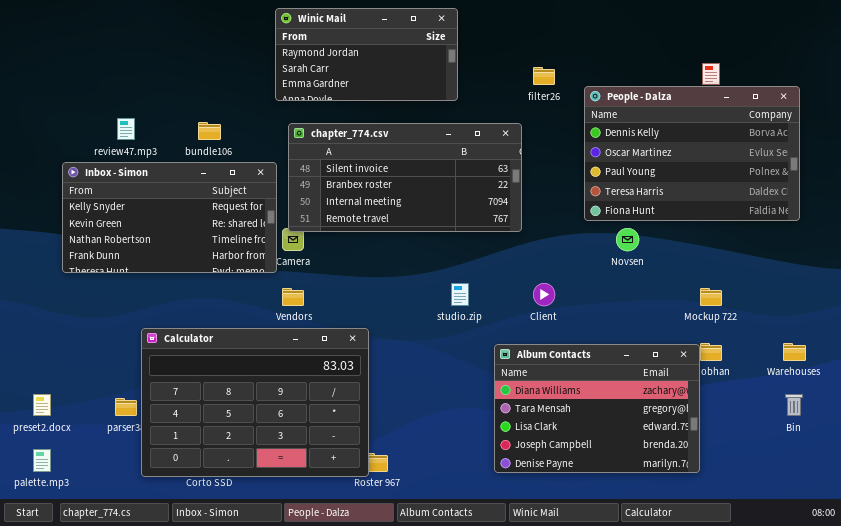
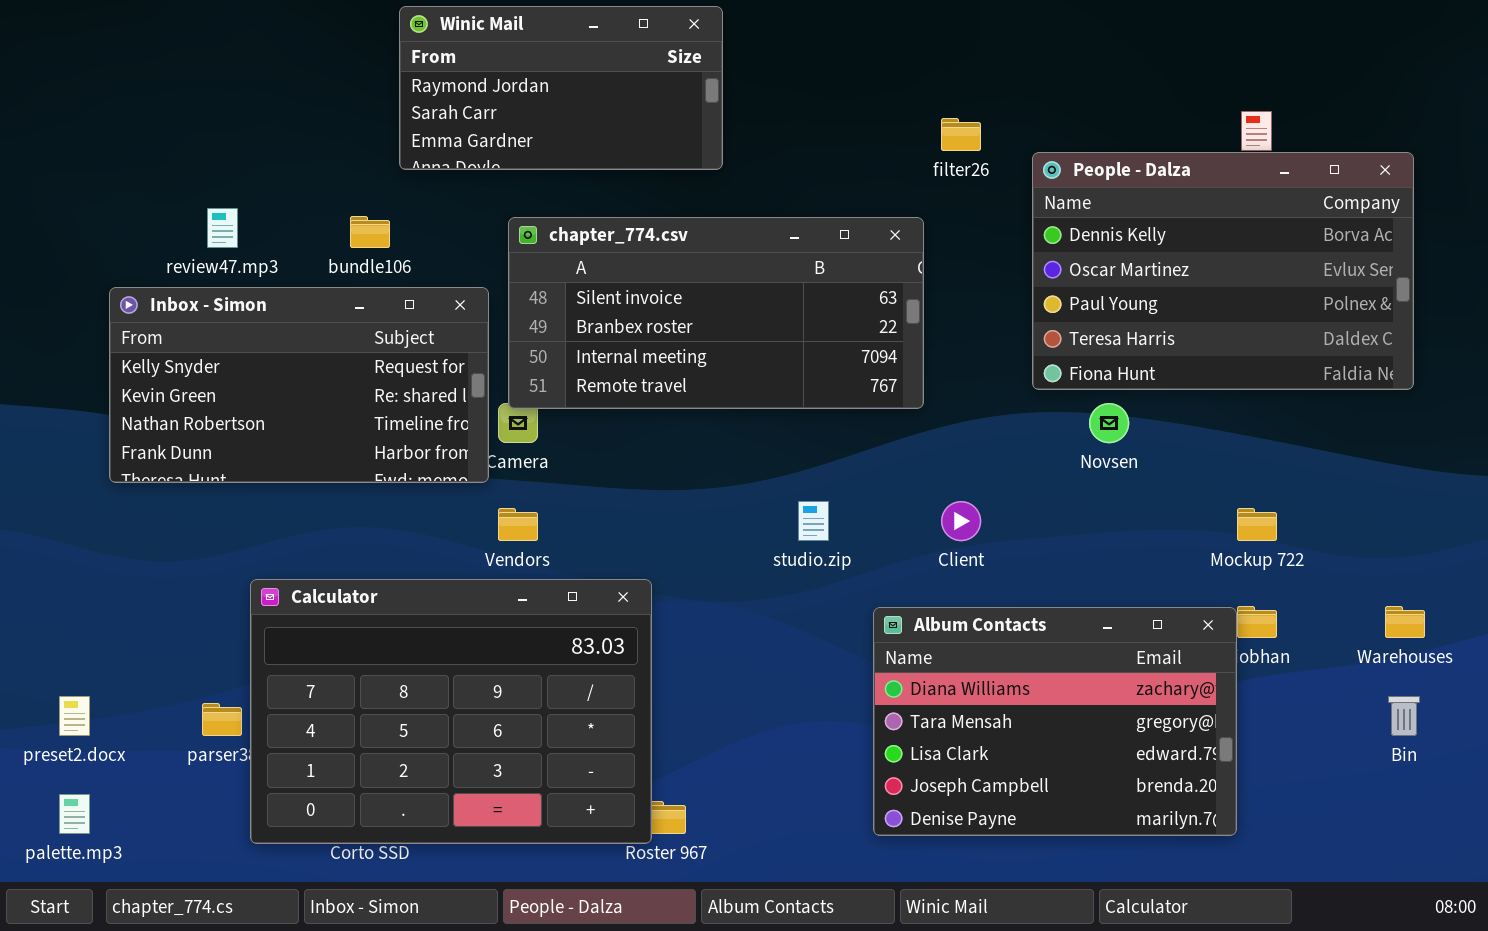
Winic Mail: [275,8,458,101] -> [399,6,723,170], moved

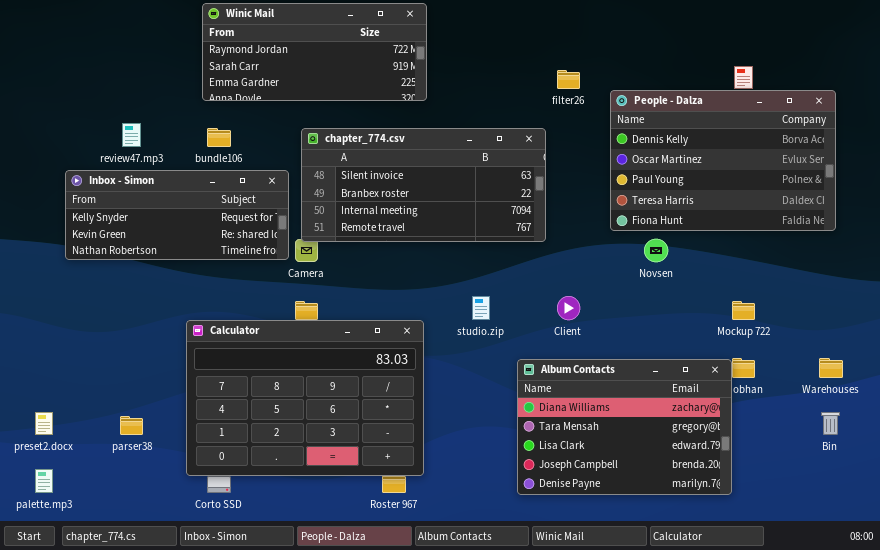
Winic Mail: [399,6,723,170] -> [202,3,427,101], resized
Inbox - Simon: [109,287,489,483] -> [65,170,289,260], resized
Calculator: [250,579,652,844] -> [186,320,424,476], moved

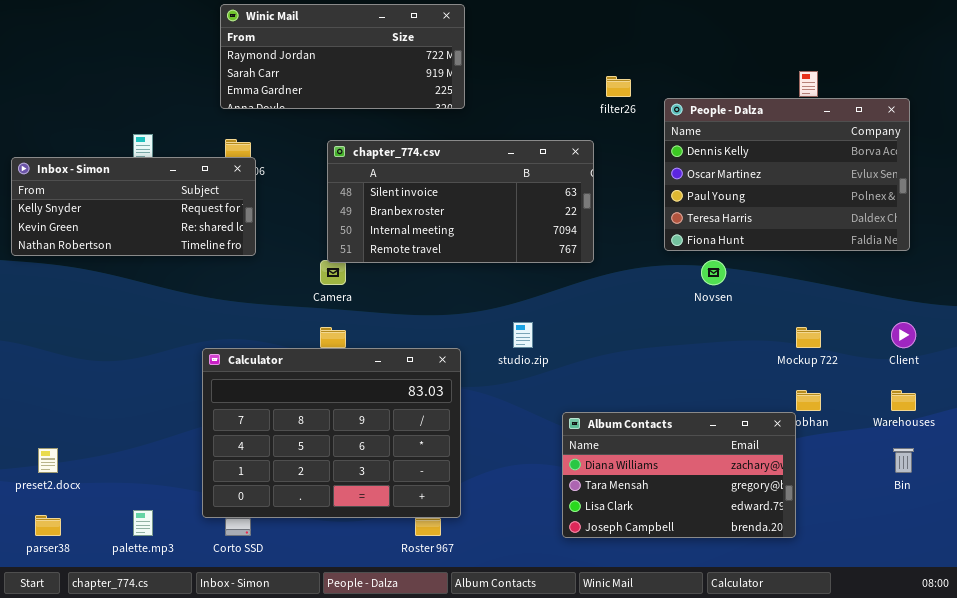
Inbox - Simon: [65,170,289,260] -> [11,157,256,256], moved
Client: [557,296,580,320] -> [891,322,916,348], moved
Album Contacts: [517,359,732,495] -> [562,412,796,538], resized
parser38: [120,416,143,435] -> [35,515,61,536], moved
palette.mp3: [35,469,53,493] -> [133,510,153,536], moved

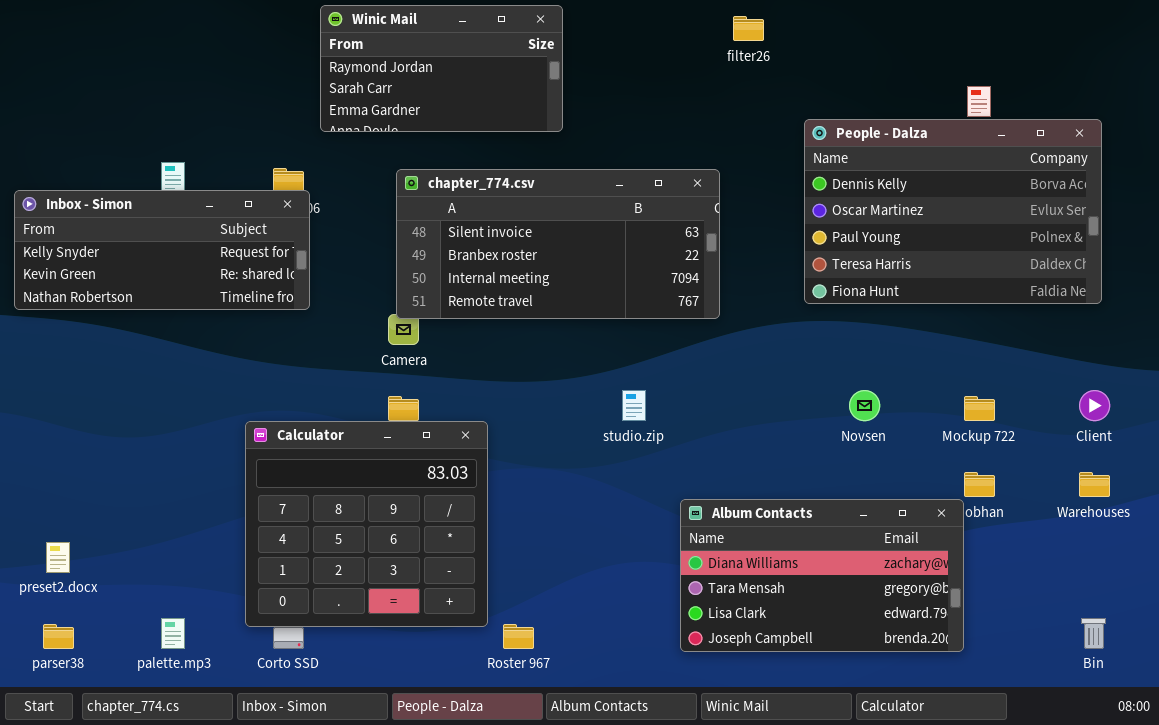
Winic Mail: [220,4,465,109] -> [320,5,563,132], resized
filter26: [606,76,631,97] -> [733,16,764,41], moved
Novsen: [701,260,726,285] -> [849,390,880,421], moved
Calculator: [202,348,461,518] -> [245,421,488,627], resized
Bin: [893,448,914,473] -> [1081,618,1106,649], moved

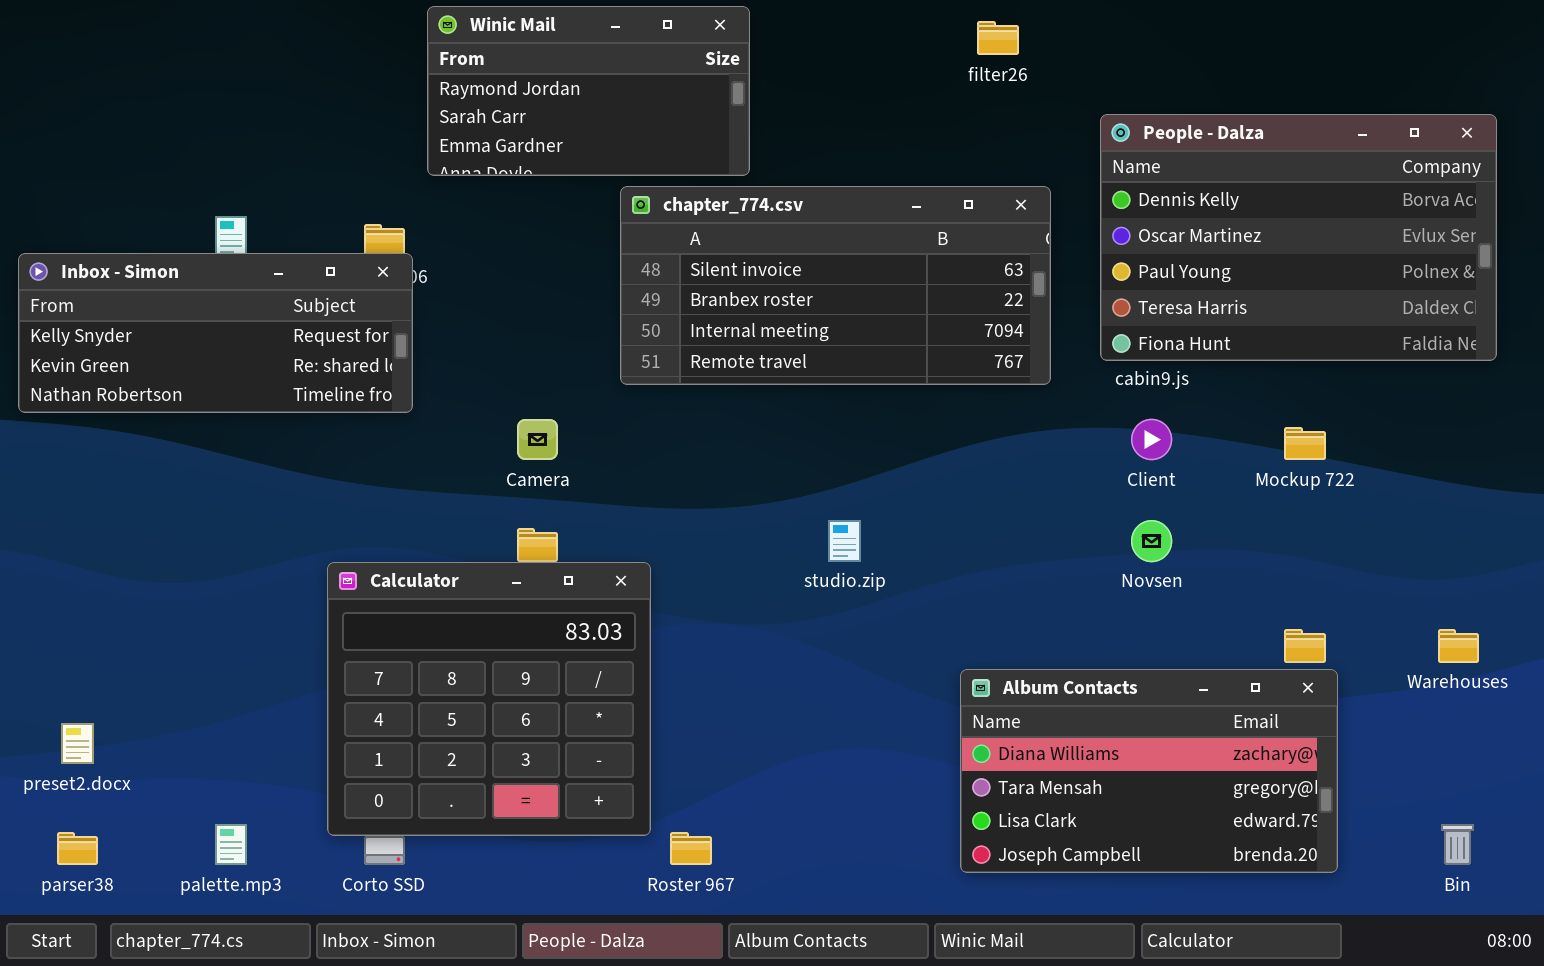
People - Dalza: [804,119,1102,304] -> [1100,114,1497,361], moved
chapter_774.csv: [396,169,720,319] -> [620,186,1051,385], moved
Client: [1079,390,1110,421] -> [1131,419,1172,460], moved
Mockup 722: [964,396,995,421] -> [1284,427,1326,460], moved
Album Contacts: [680,499,964,652] -> [960,669,1338,873], moved

